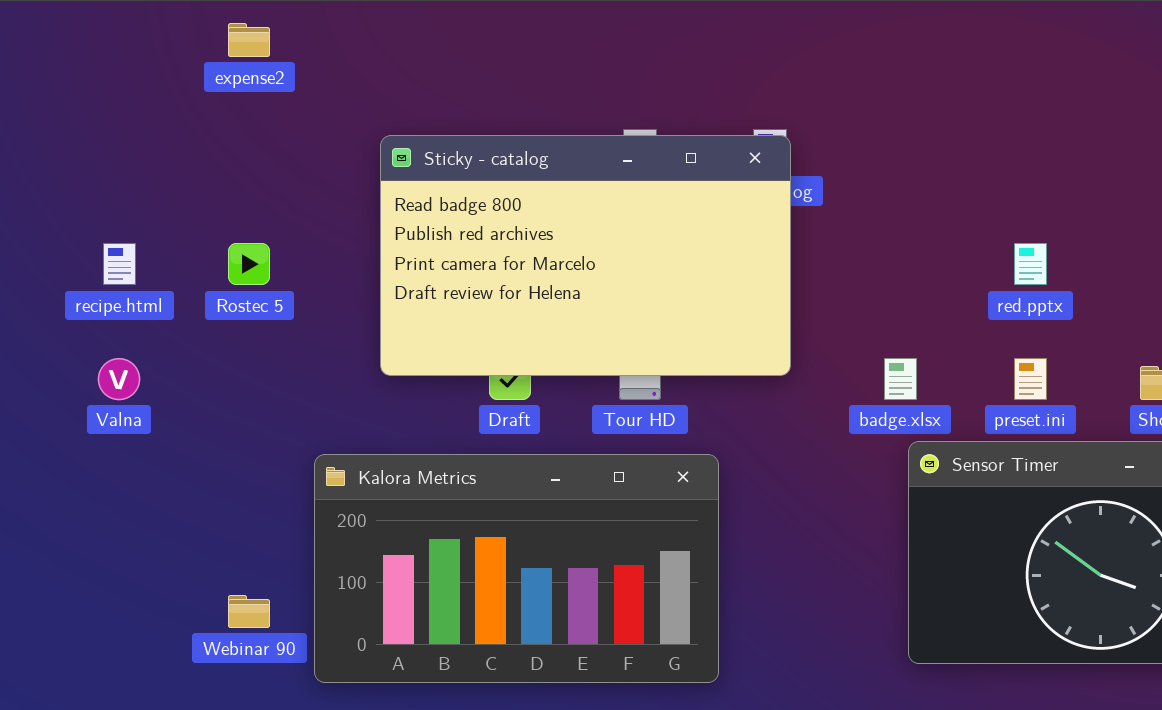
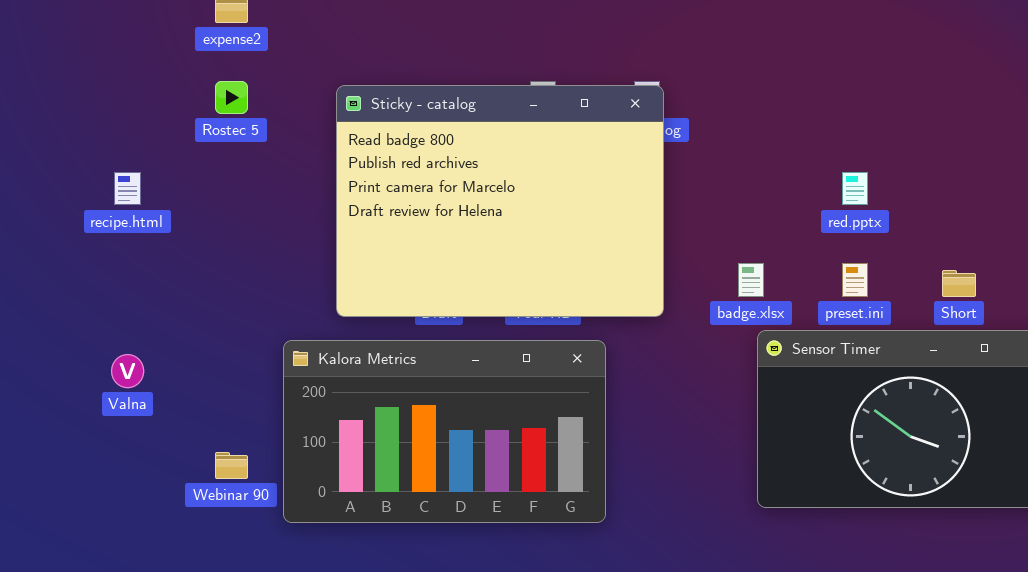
Sticky - catalog: [380,135,791,376] -> [336,85,664,317], resized
Rostec 5: [228,243,270,285] -> [215,81,248,114], moved
Valna: [98,358,140,400] -> [111,354,144,388], moved

